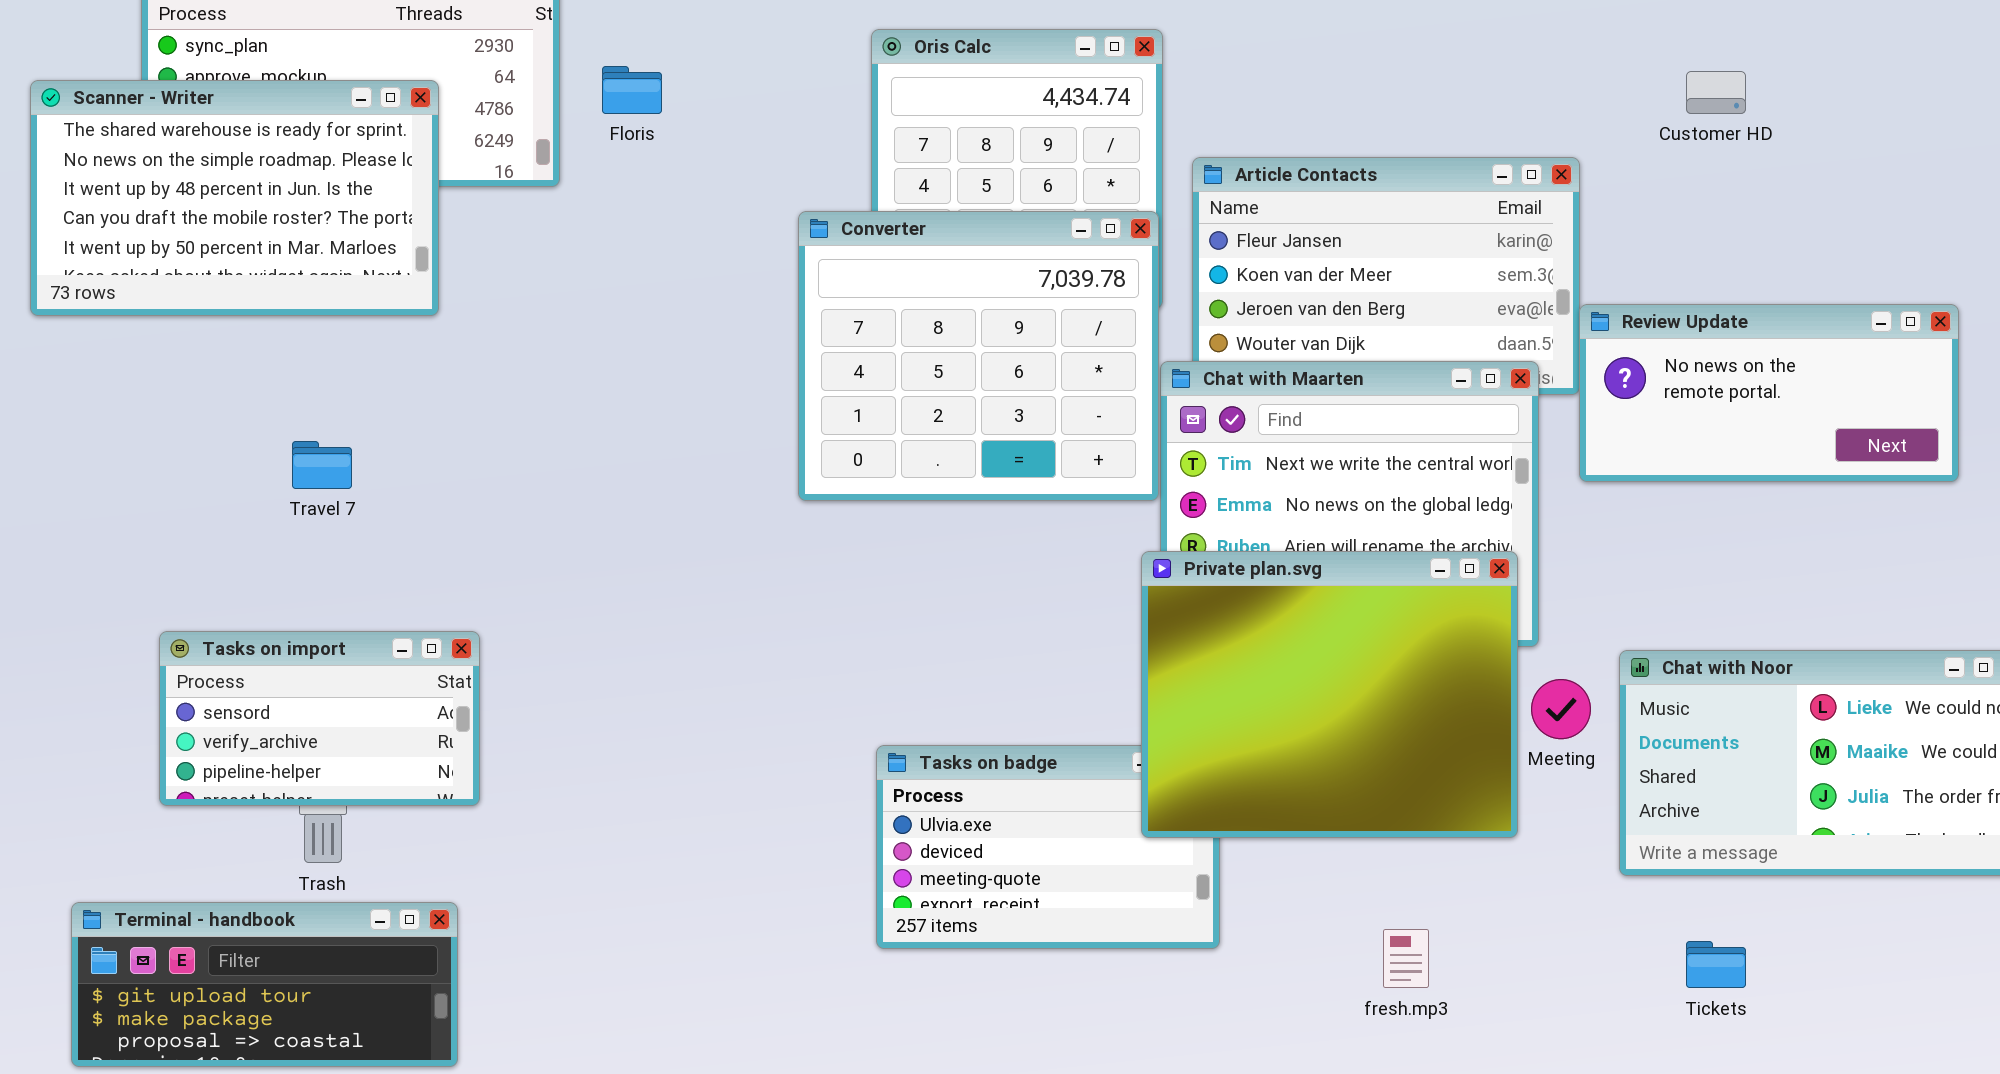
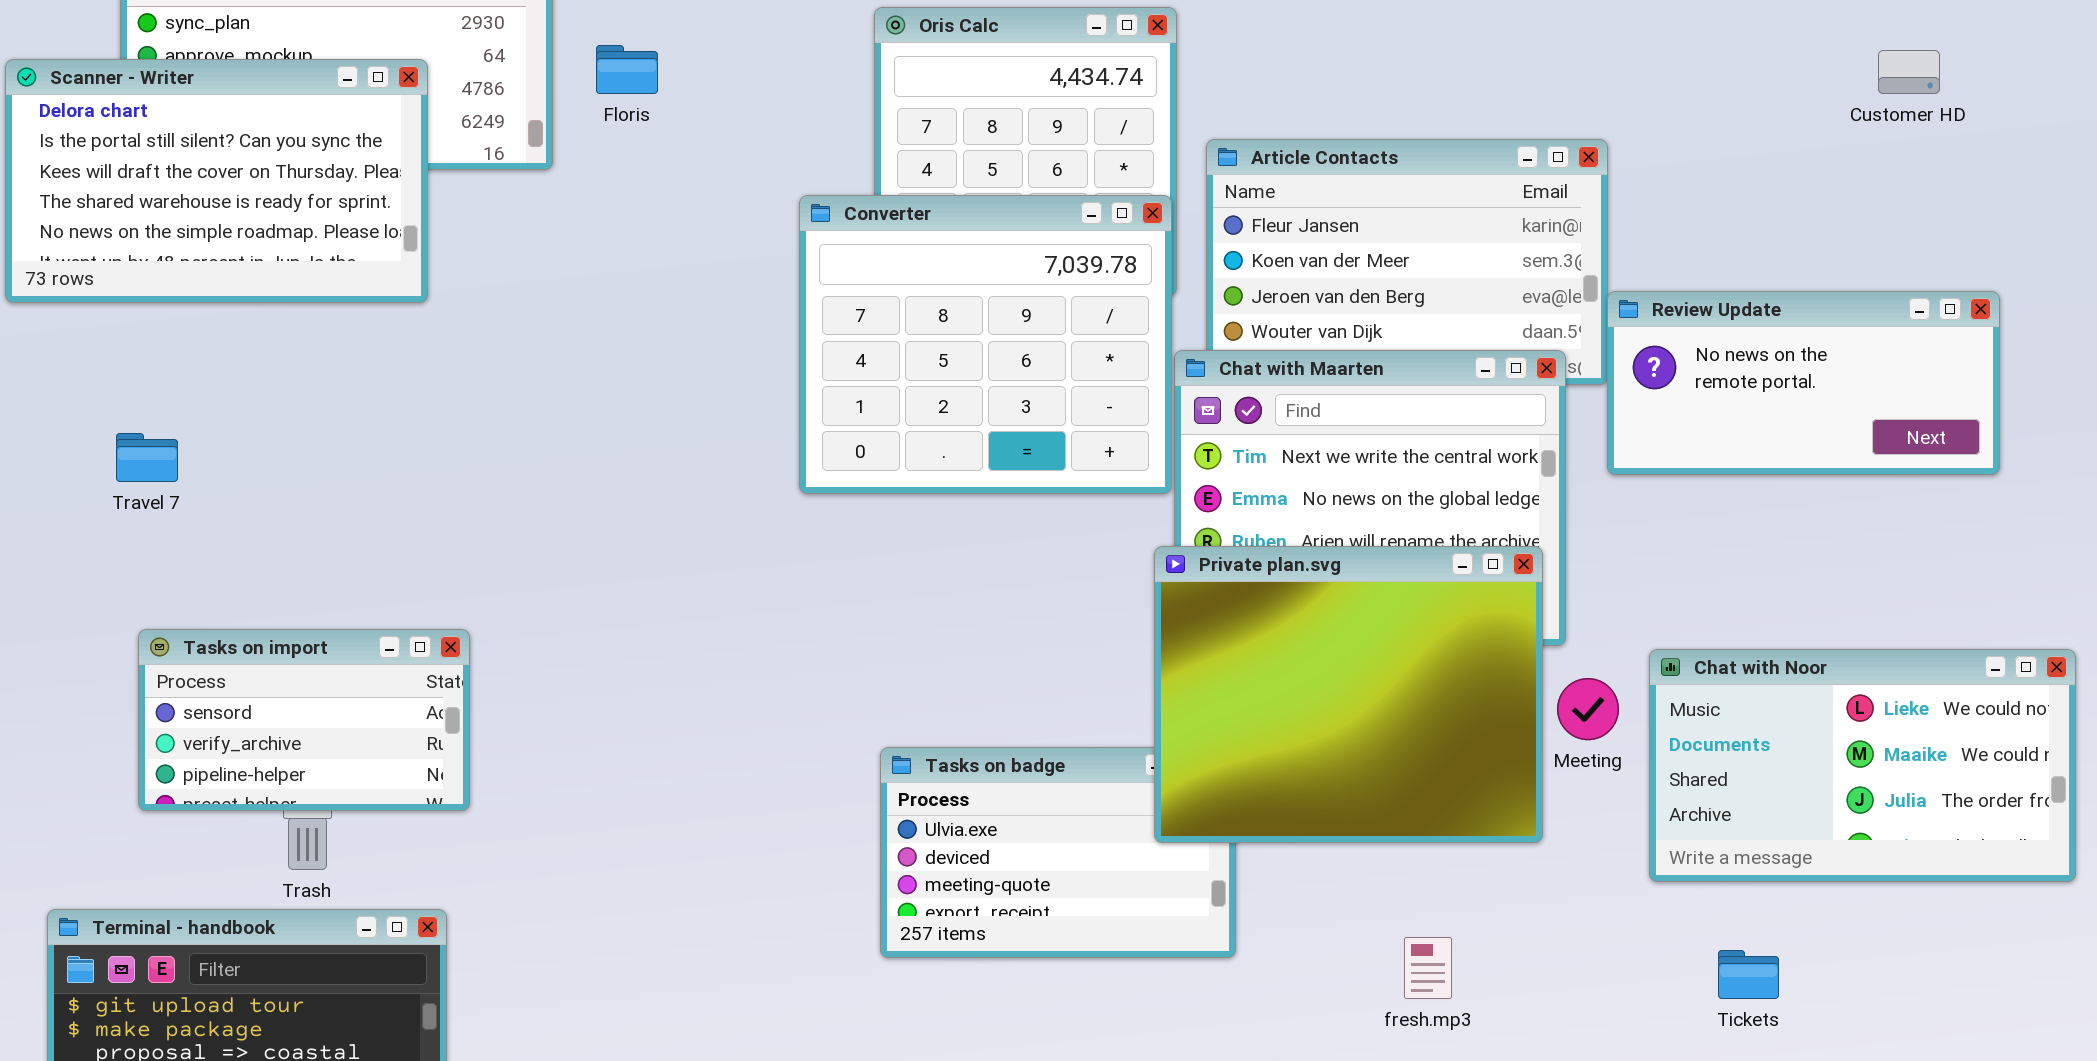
Customer HD: [1686,71,1746,114] -> [1878,50,1940,94], moved
Scanner - Writer: [30,80,439,316] -> [5,59,428,303], scrolled up 3 rows
Travel 7: [292,441,352,489] -> [116,433,178,482], moved

